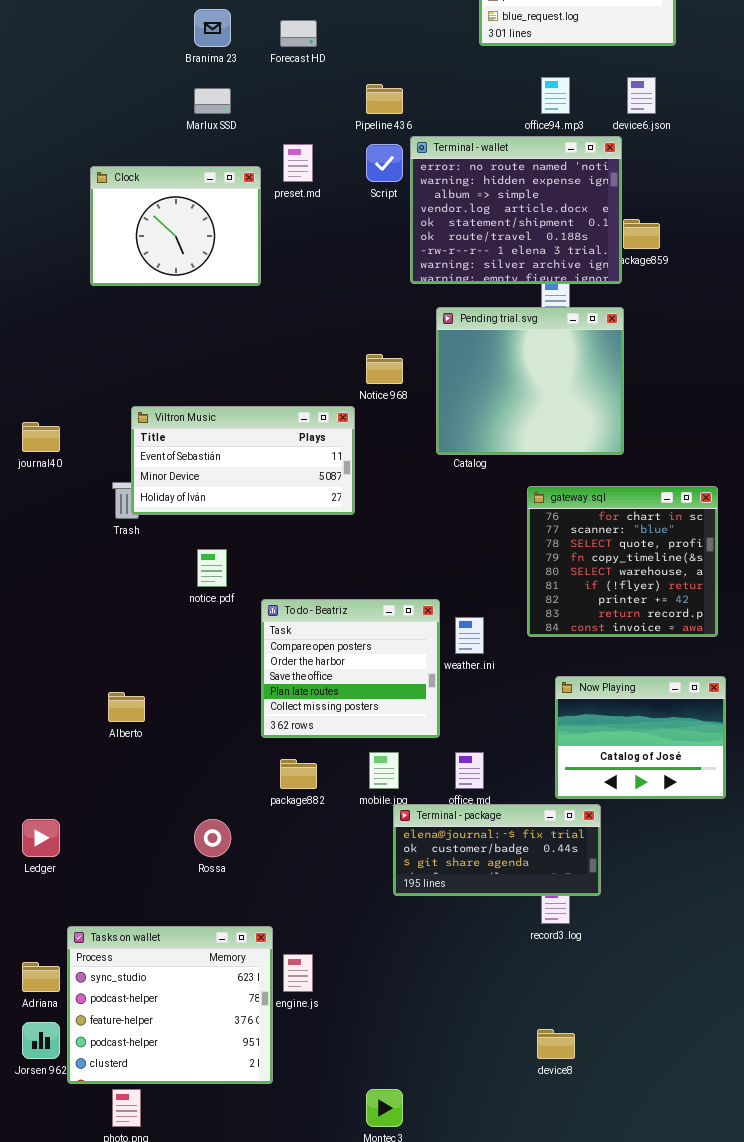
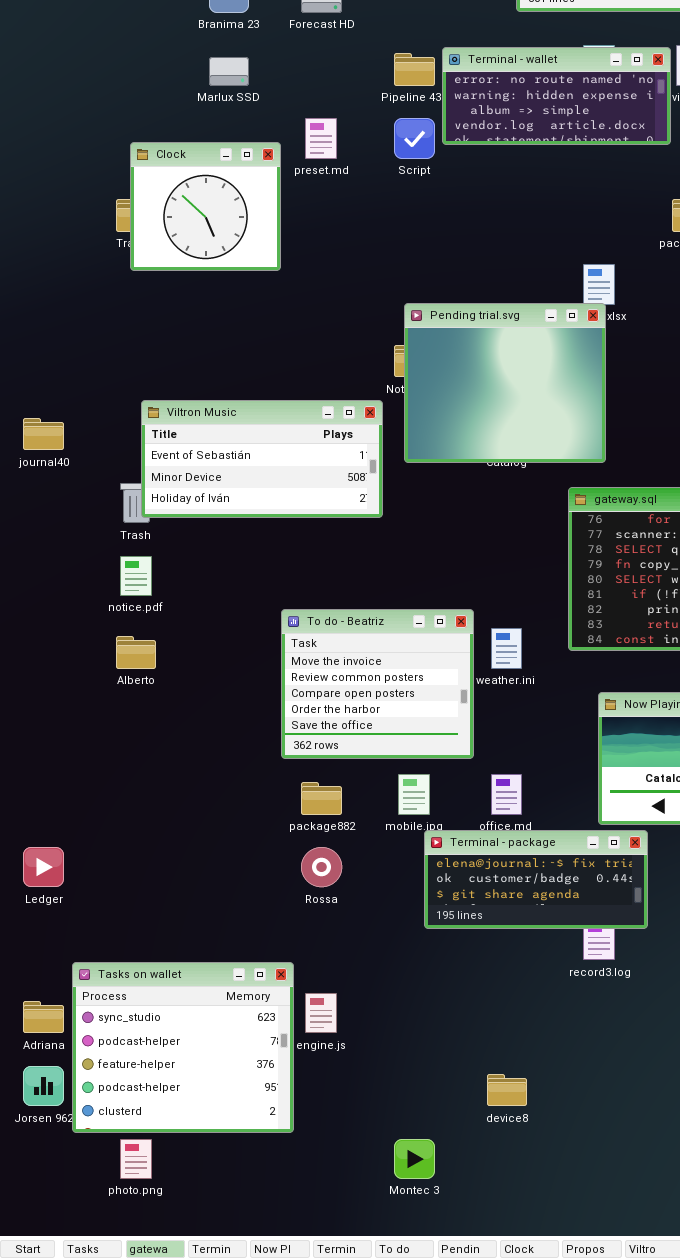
Terminal - wallet: [410,136,622,284] -> [442,47,671,145], moved, resized
Clock: [90,166,261,286] -> [130,142,281,271], resized
Pending trial.svg: [436,307,624,455] -> [404,303,606,463], moved
notice.pdf: [197,549,227,587] -> [120,556,152,596], moved
To do - Beatriz: [261,599,440,738] -> [281,609,474,759], scrolled up 2 rows
Alberto: [108,692,145,722] -> [116,636,156,669], moved
Rossa: [194,819,231,857] -> [301,847,342,887], moved
device8: [537,1029,575,1059] -> [487,1074,527,1106], moved

